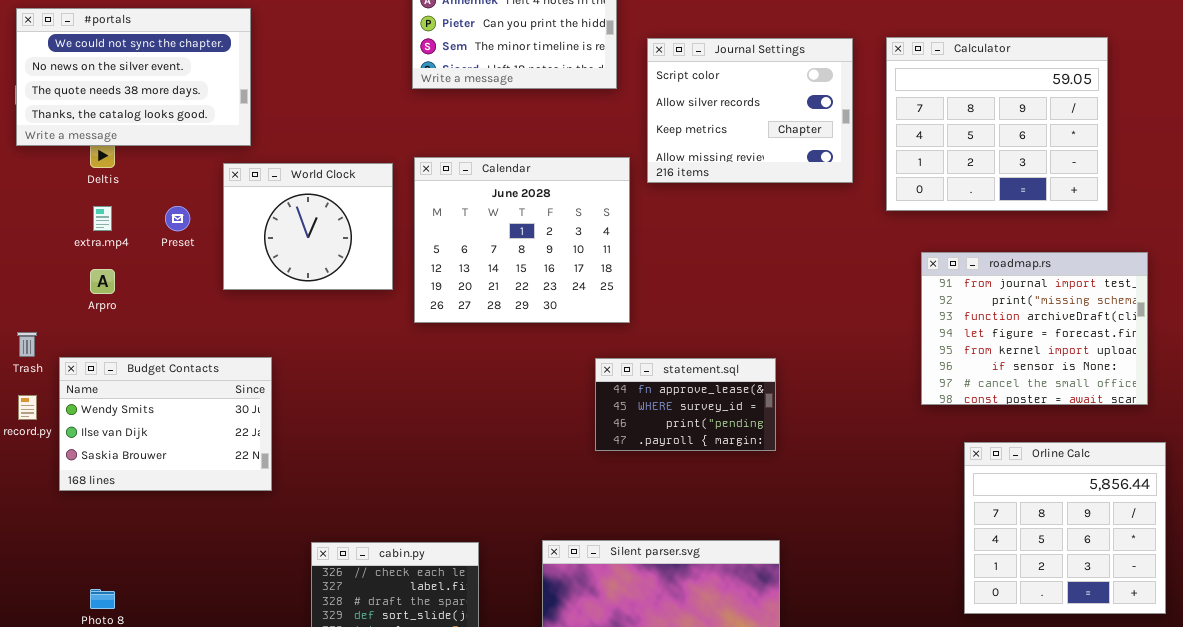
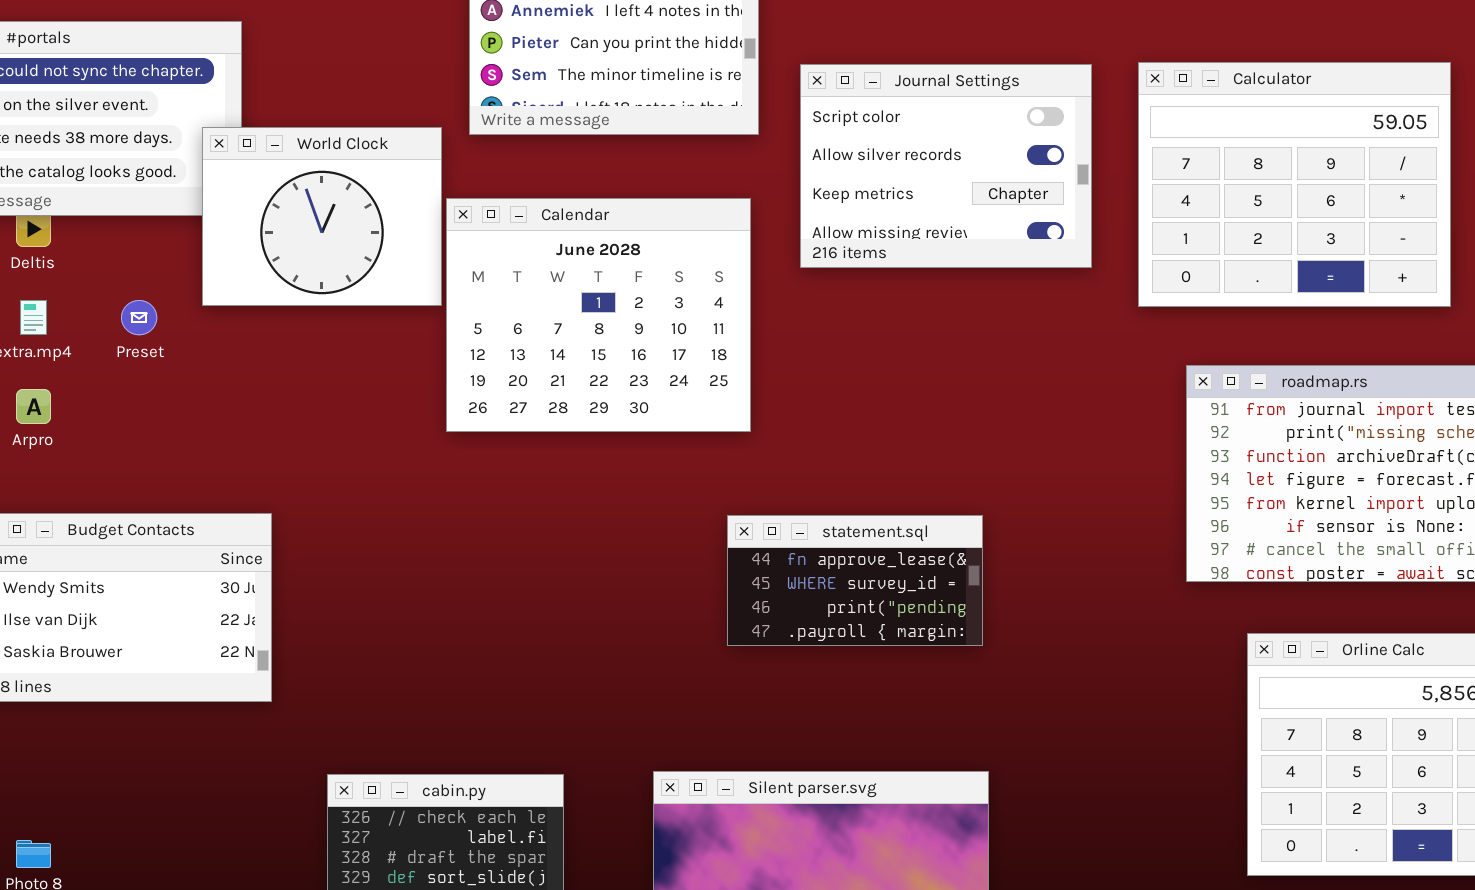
Calendar: [414,157,630,323] -> [446,198,751,432], moved
World Clock: [223,163,393,290] -> [202,127,442,306], moved

